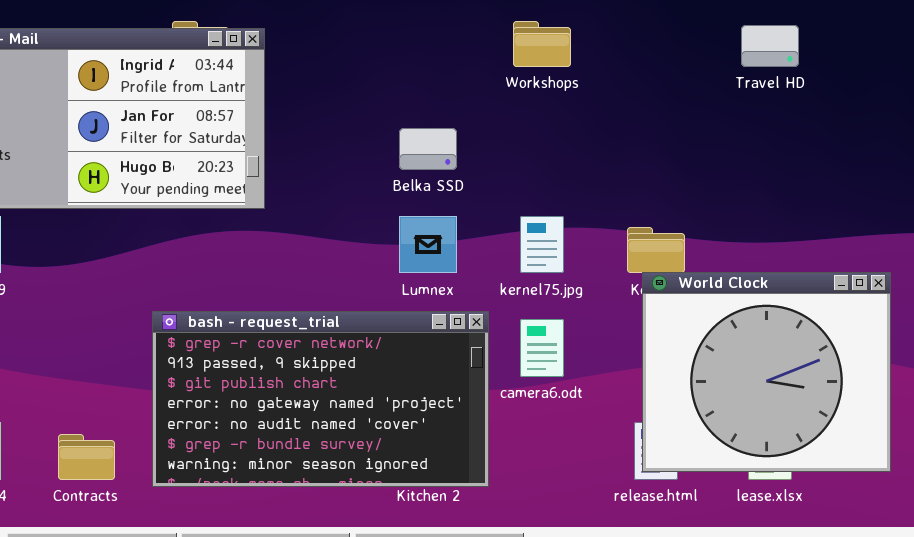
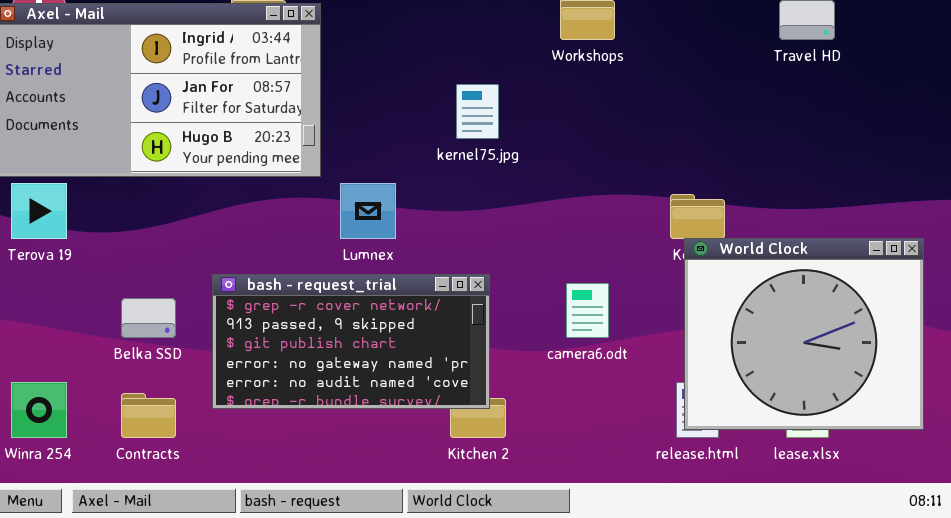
Belka SSD: [399,128,457,170] -> [121,298,176,338], moved
Lumnex: [399,216,457,273] -> [340,183,396,239], moved
kernel75.jpg: [520,216,564,273] -> [456,84,499,139], moved
bash - request_trial: [152,311,489,487] -> [212,274,490,409], resized

